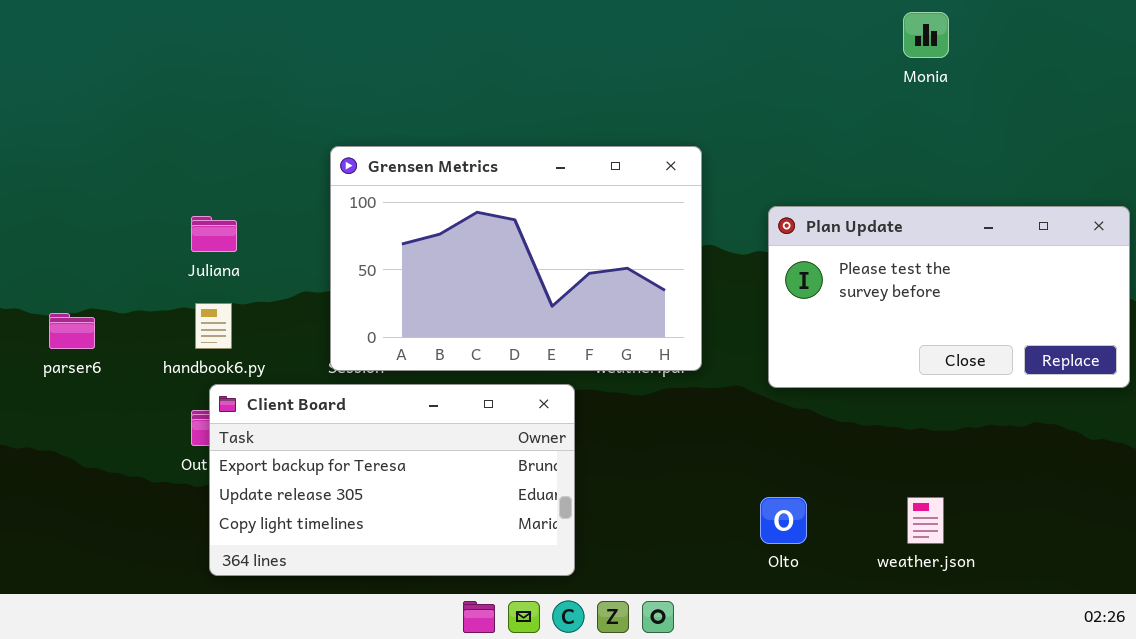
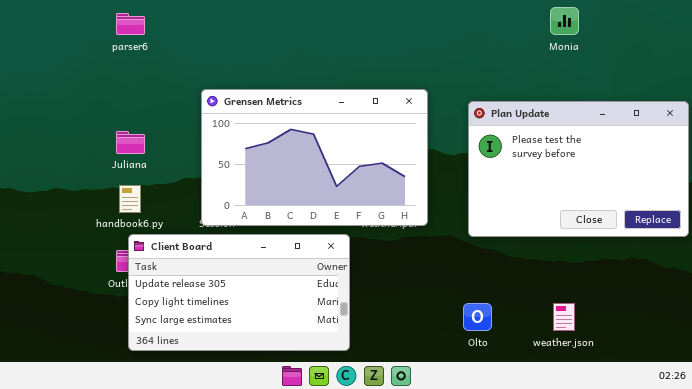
Plan Update: [768,206,1130,388] -> [468,101,689,237], resized
parser6: [49,313,95,349] -> [116,13,145,35], moved
Client Board: [209,384,575,576] -> [128,234,350,351], scrolled down 1 row

